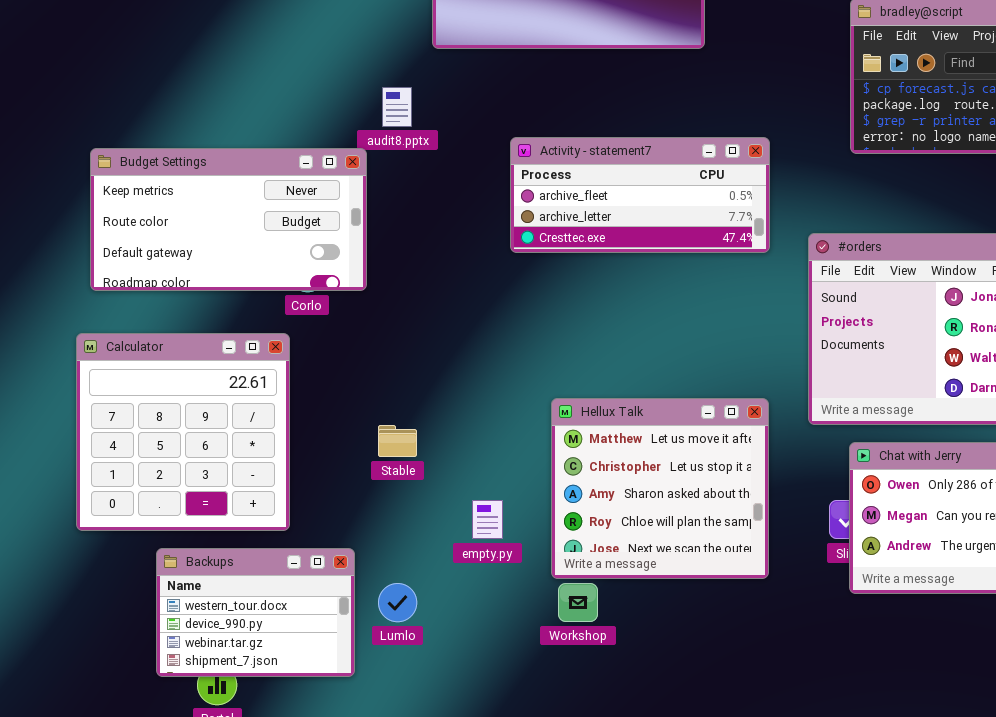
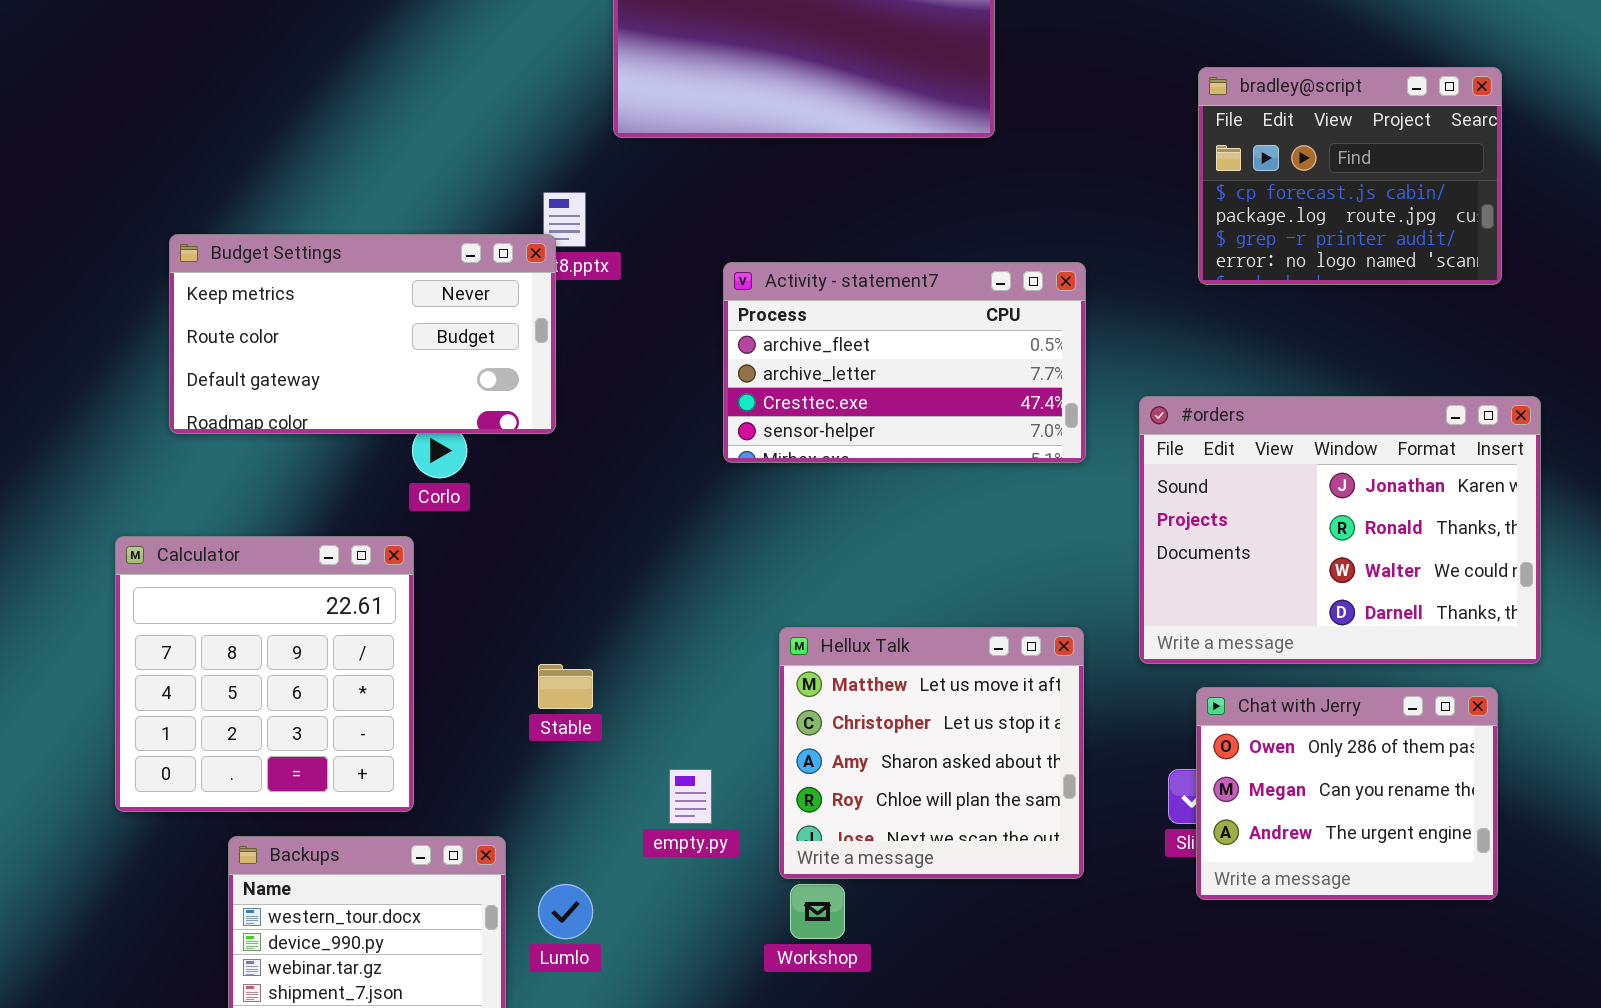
Activity - statement7: [510,137,770,253] -> [723,262,1086,463], resized
Budget Settings: [90,148,367,291] -> [169,234,556,434], moved

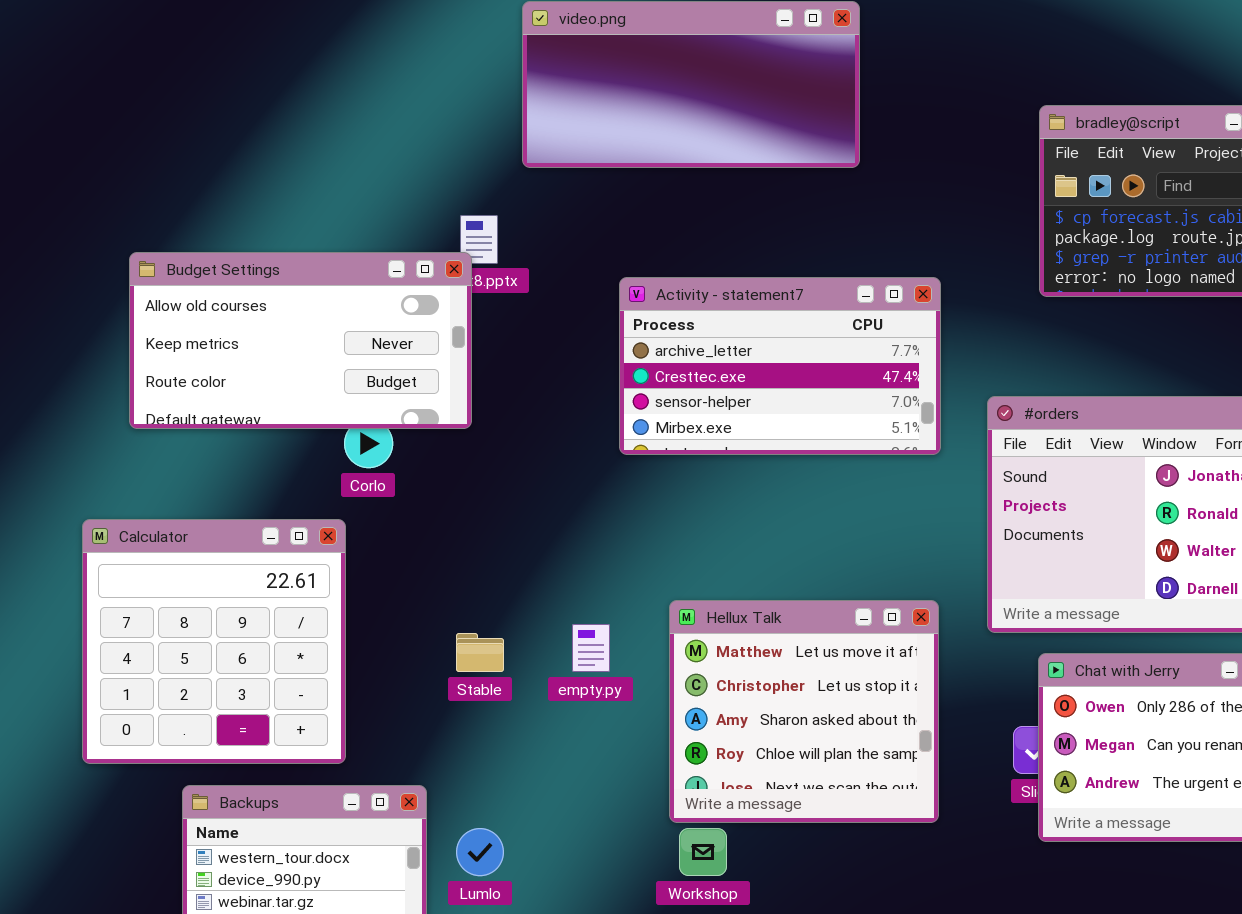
Budget Settings: [169,234,556,434] -> [129,252,472,429], scrolled up 1 row
Activity - statement7: [723,262,1086,463] -> [619,277,941,455], scrolled down 1 row
empty.py: [669,769,712,824] -> [572,624,610,672], moved

